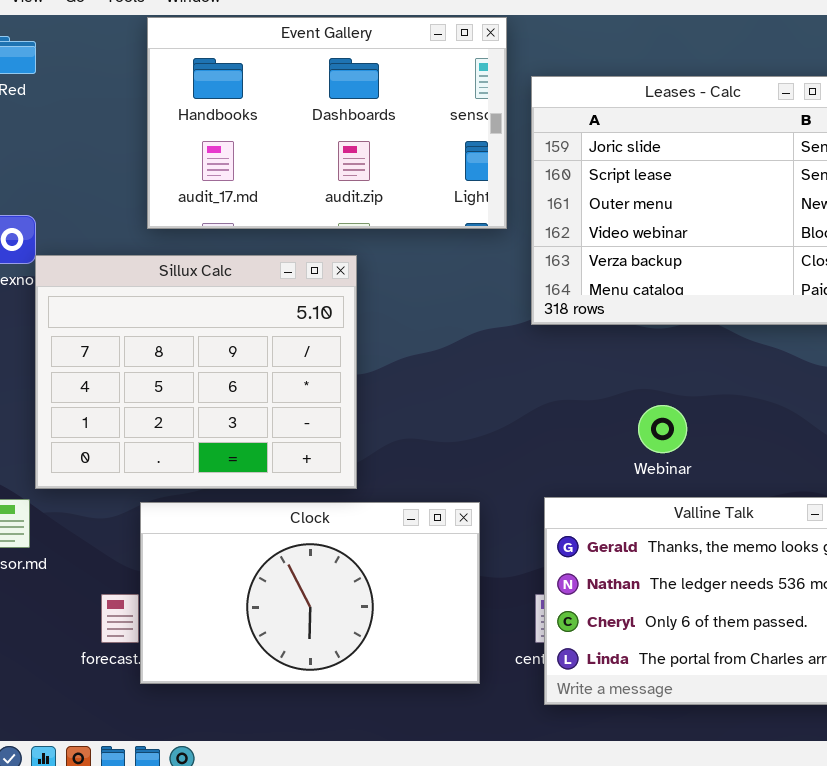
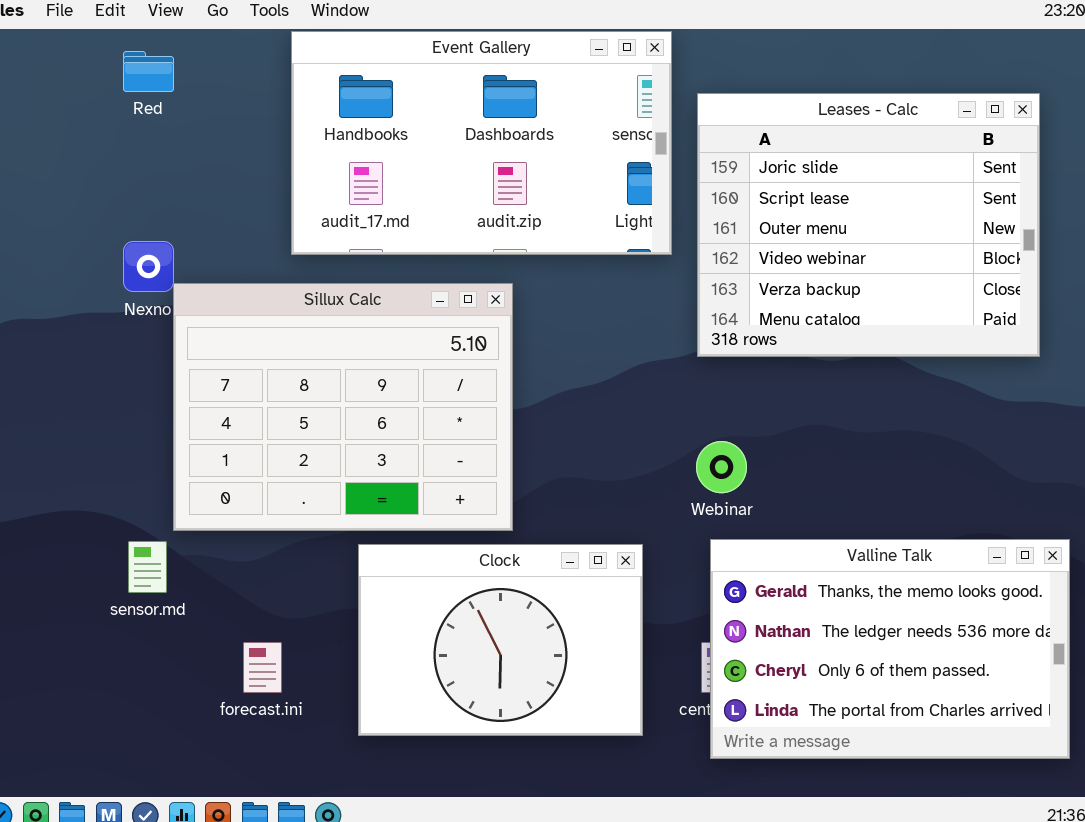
Webinar: [638,405,687,453] -> [696,441,747,493], moved
Clock: [140,502,480,684] -> [358,544,643,736], resized

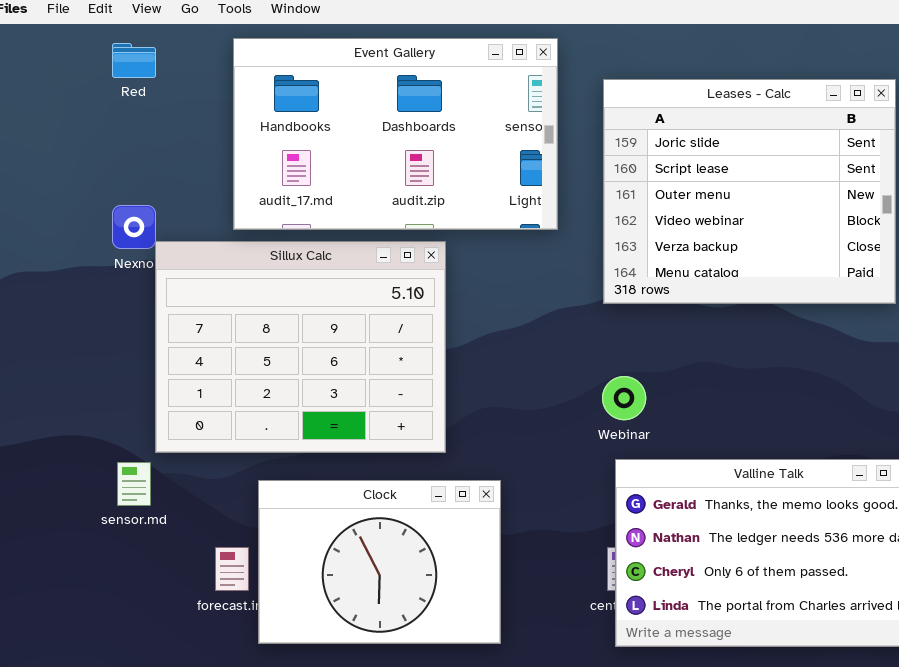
Event Gallery: [291,31,672,255] -> [233,38,558,230], moved
Clock: [358,544,643,736] -> [258,480,501,644], moved

